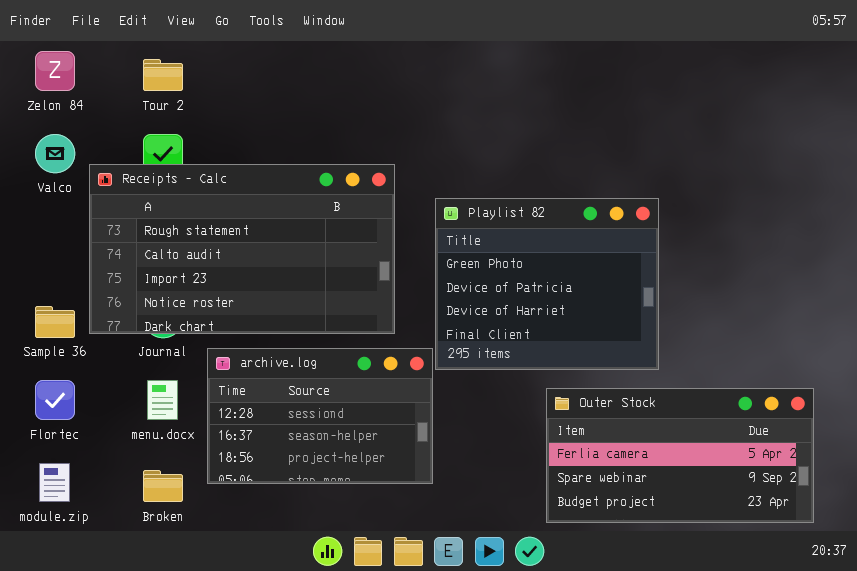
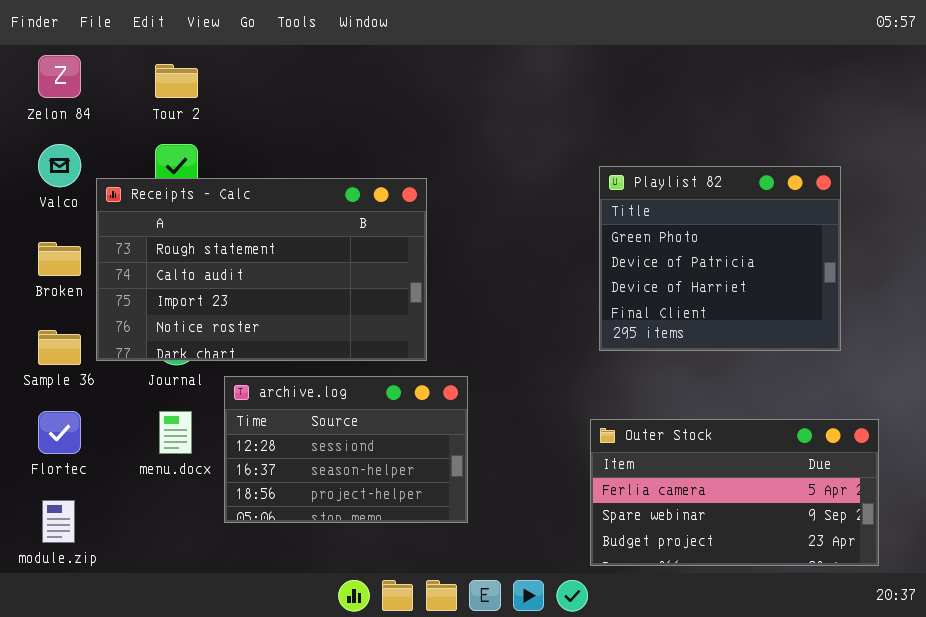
Playlist 82: [435,198,659,370] -> [599,166,841,351], moved
Broken: [143,470,183,502] -> [38,242,81,276], moved

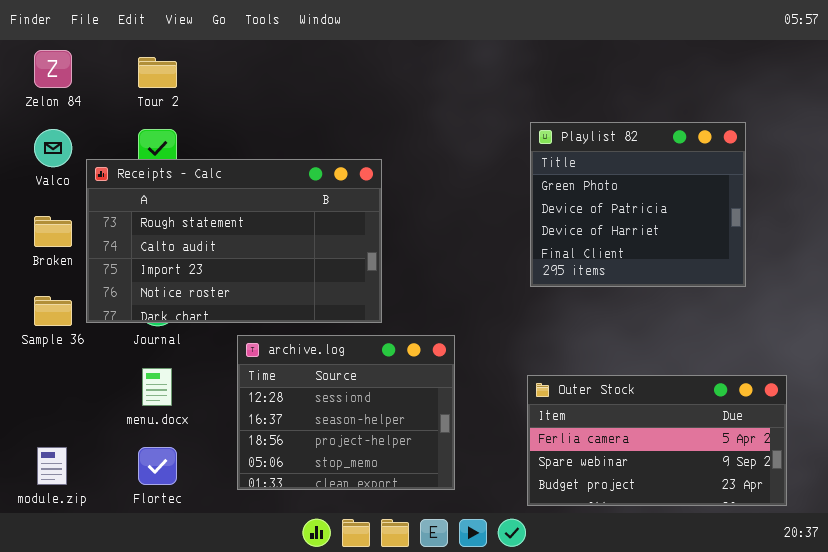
Playlist 82: [599,166,841,351] -> [530,122,746,287], moved
archive.log: [224,376,468,523] -> [237,335,455,490], moved, resized
Flortec: [38,411,81,454] -> [138,447,177,485], moved

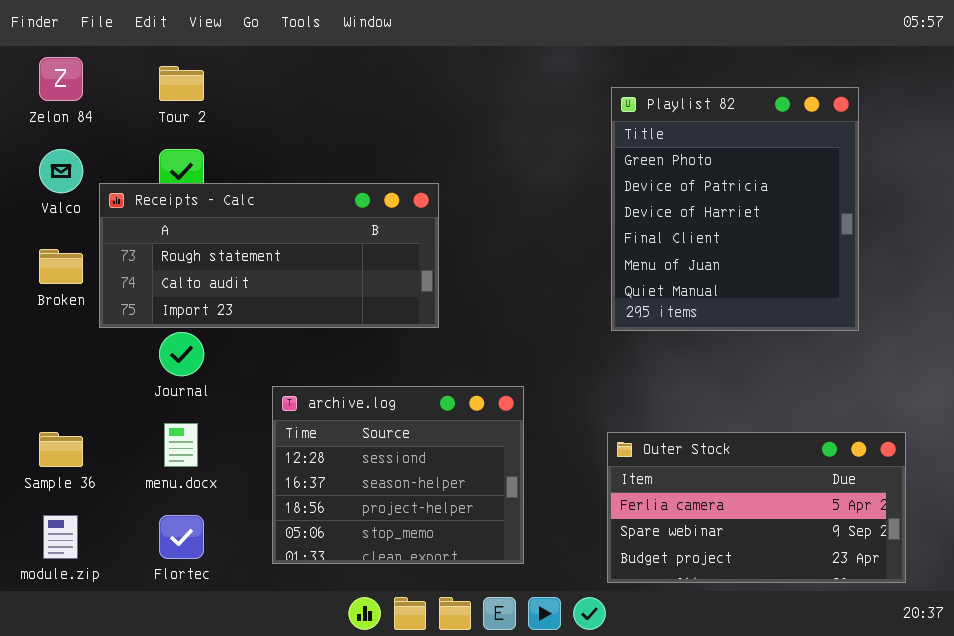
Playlist 82: [530,122,746,287] -> [611,87,859,331], resized
Receipts - Calc: [86,159,382,323] -> [99,183,439,328], resized
Sample 36: [34,296,72,326] -> [39,432,83,467], moved

